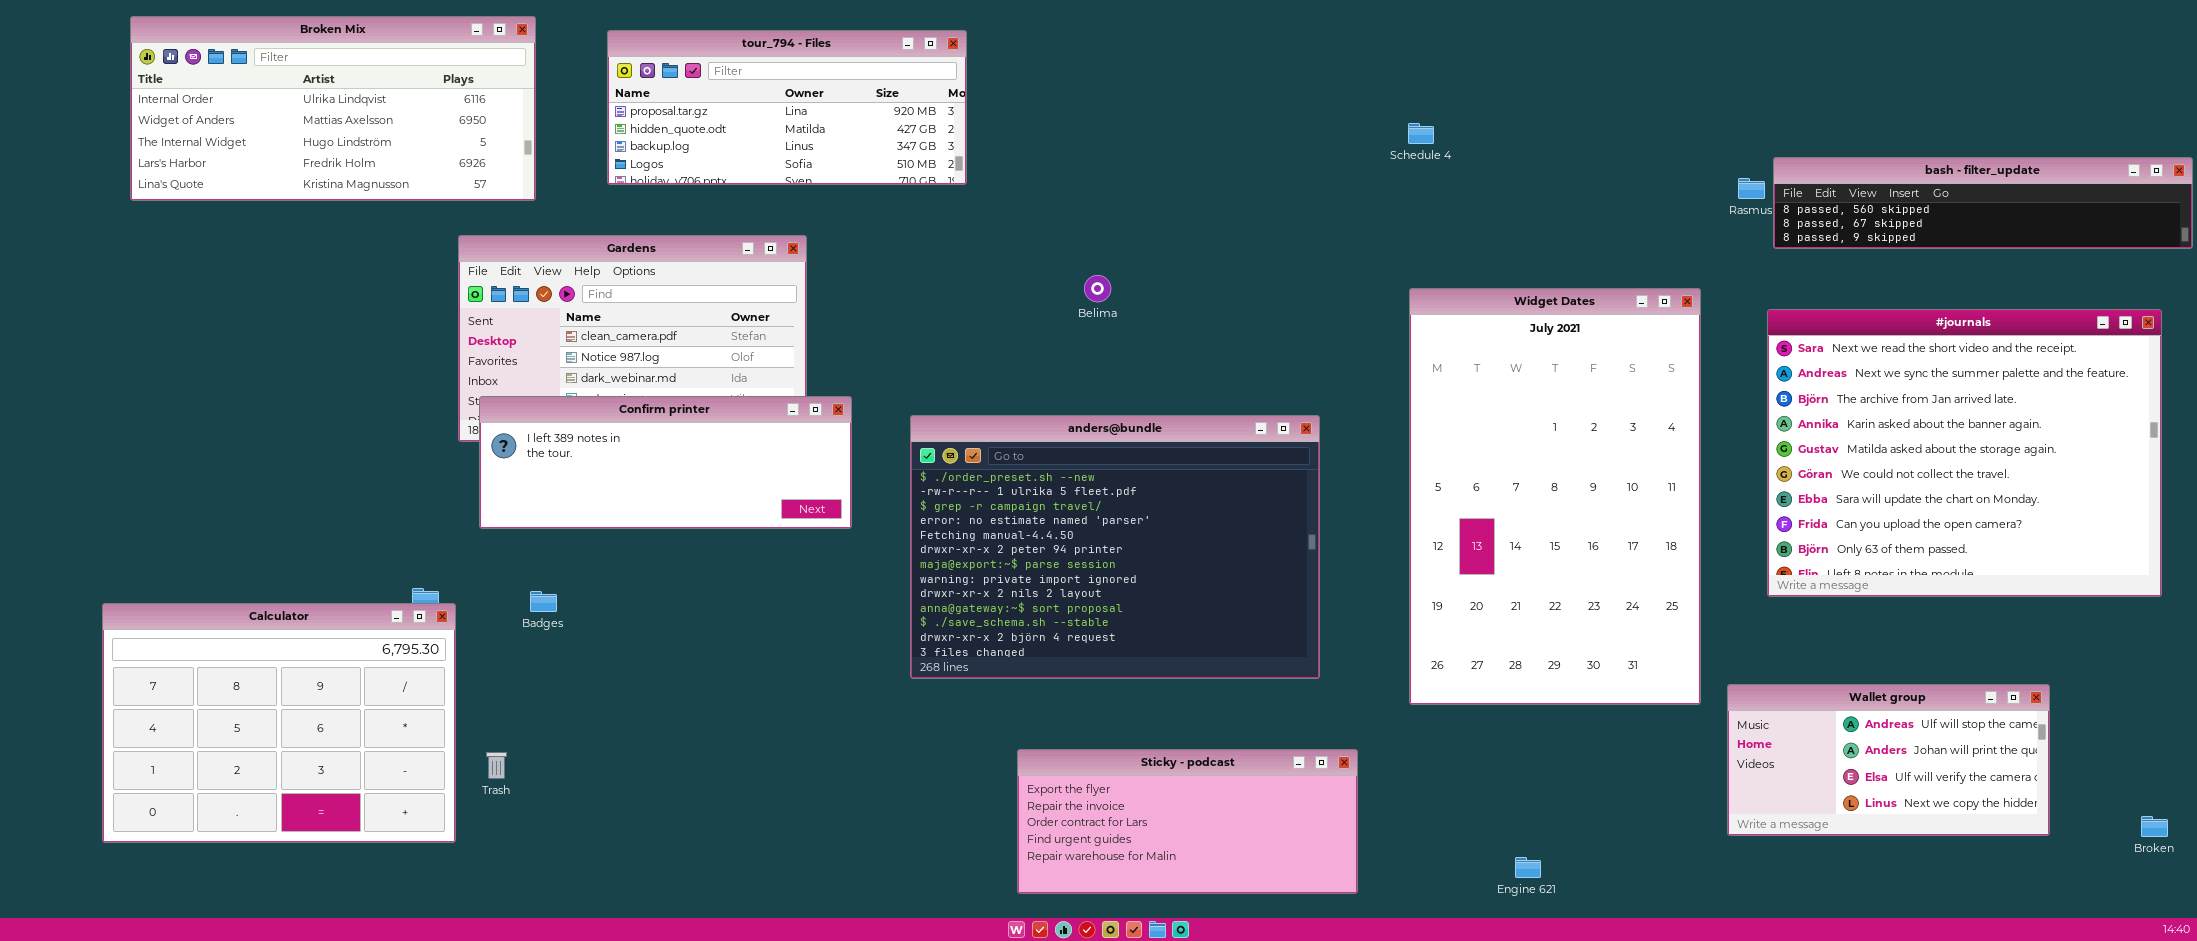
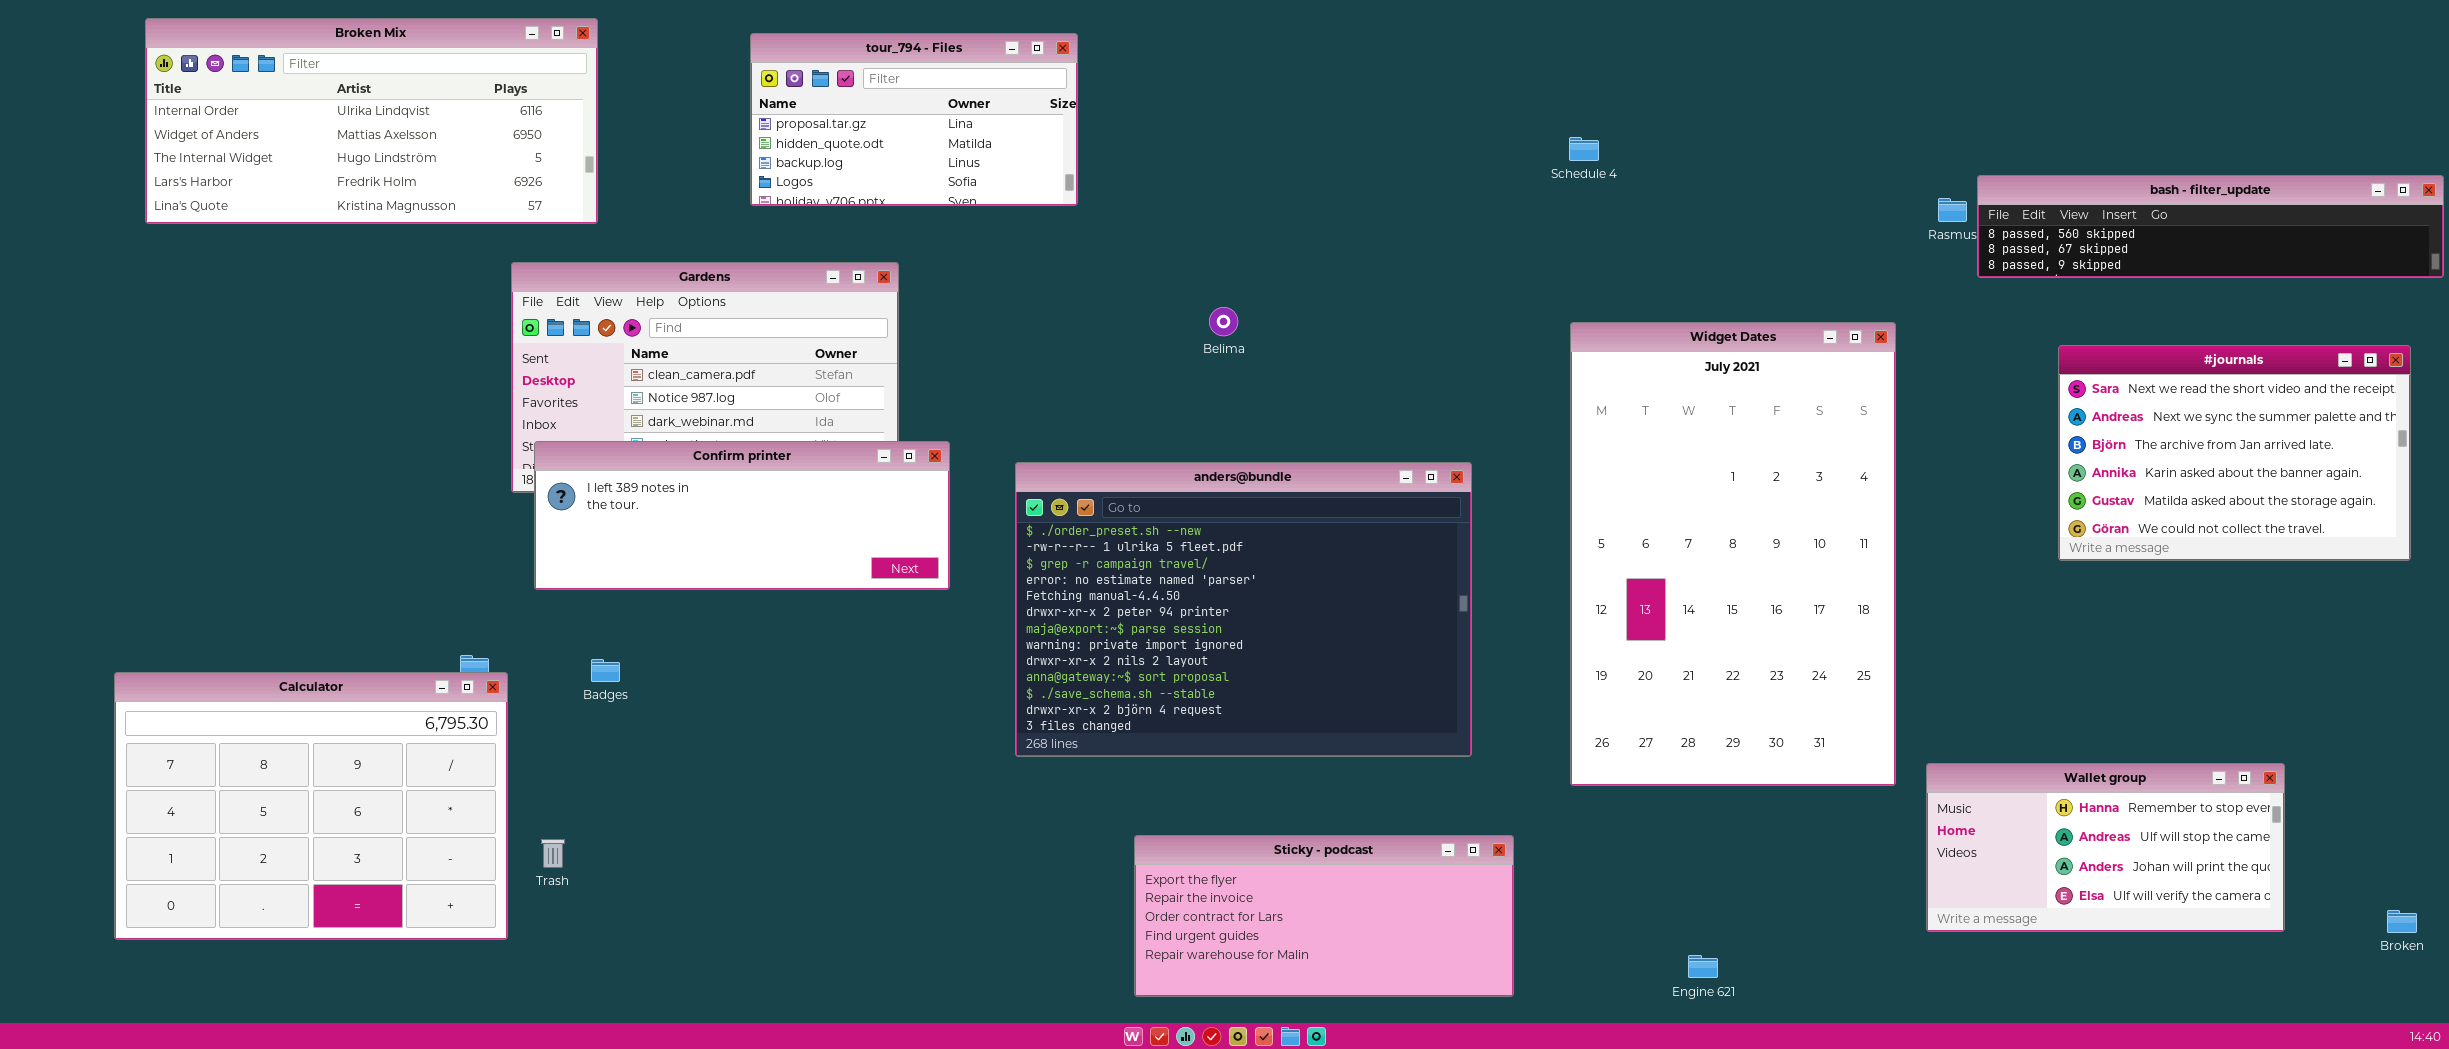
tour_794 - Files: [607,30,967,185] -> [750,33,1078,206], resized
#journals: [1767,309,2162,597] -> [2058,345,2411,561], resized
Wallet group: [1727,684,2050,836] -> [1926,763,2285,932], scrolled up 1 row

